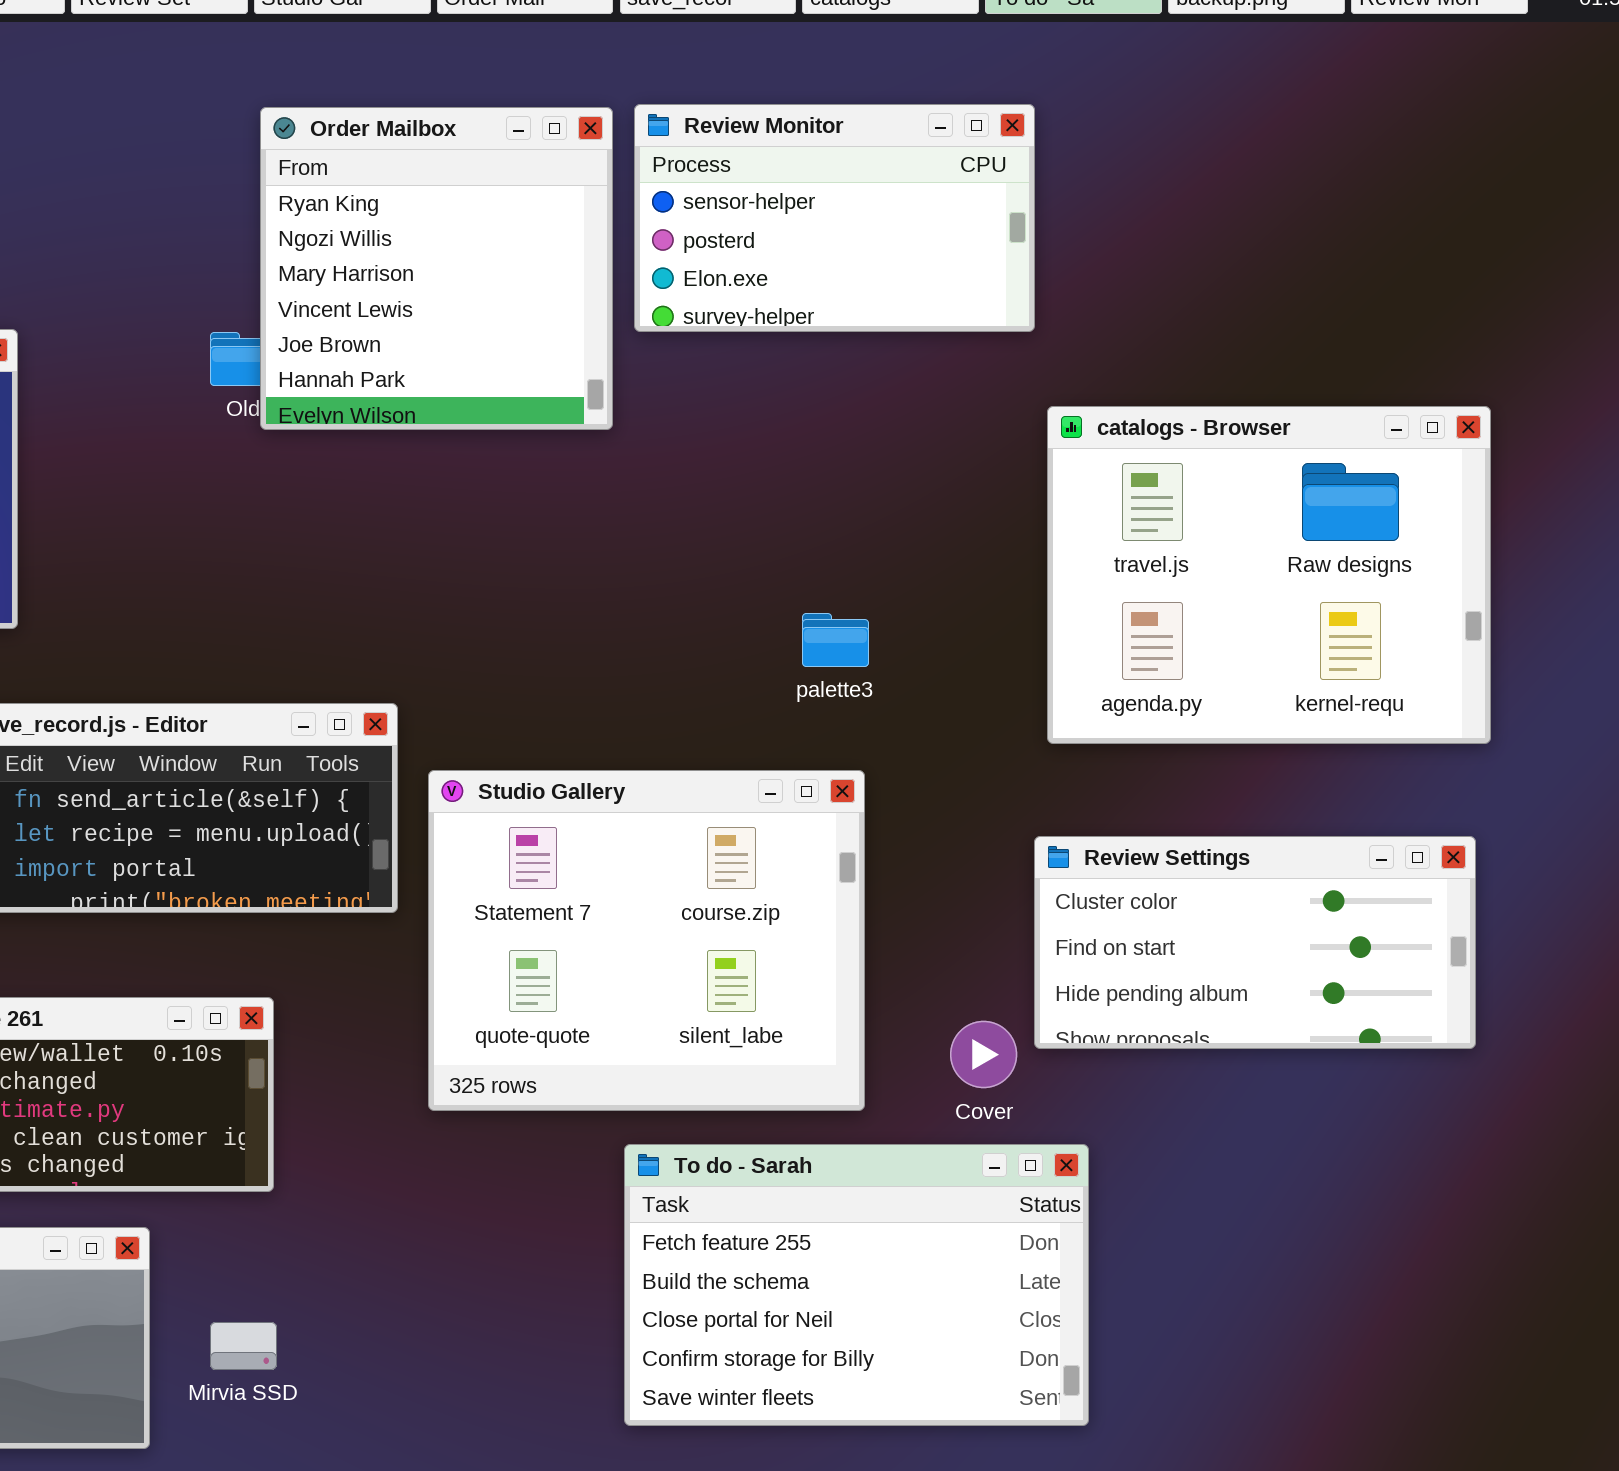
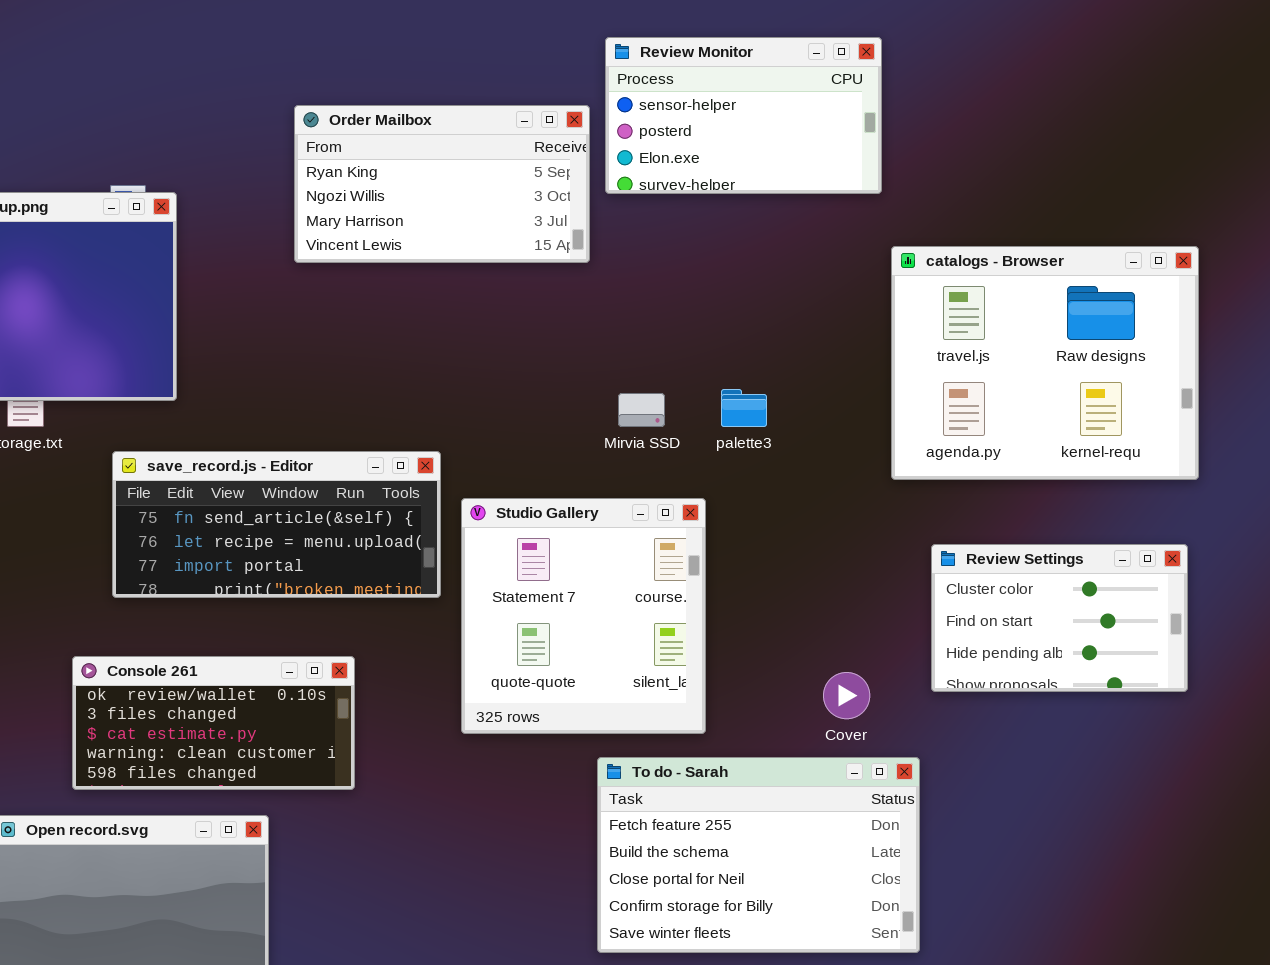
Order Mailbox: [260,107,613,430] -> [294,105,590,263], resized
Studio Gallery: [428,770,865,1111] -> [461,498,706,734], resized
Review Settings: [1034,836,1476,1049] -> [931,544,1188,692], resized
Mirvia SSD: [210,1322,277,1370] -> [618,393,665,427], moved

